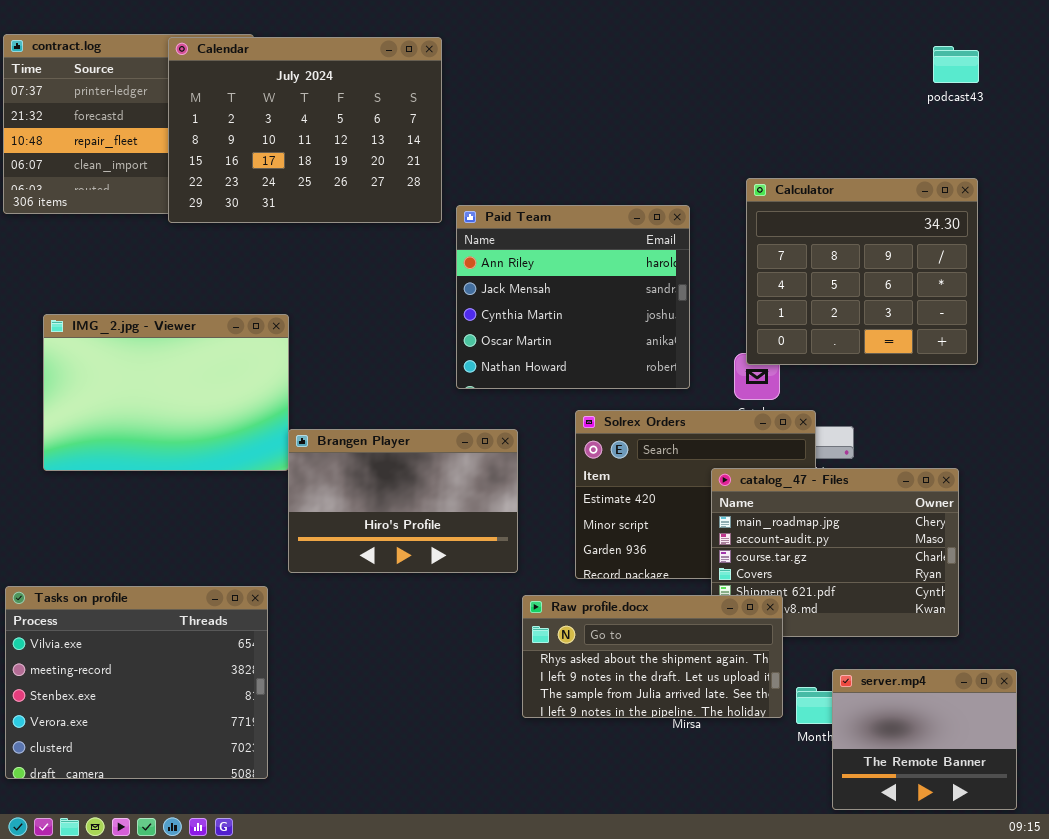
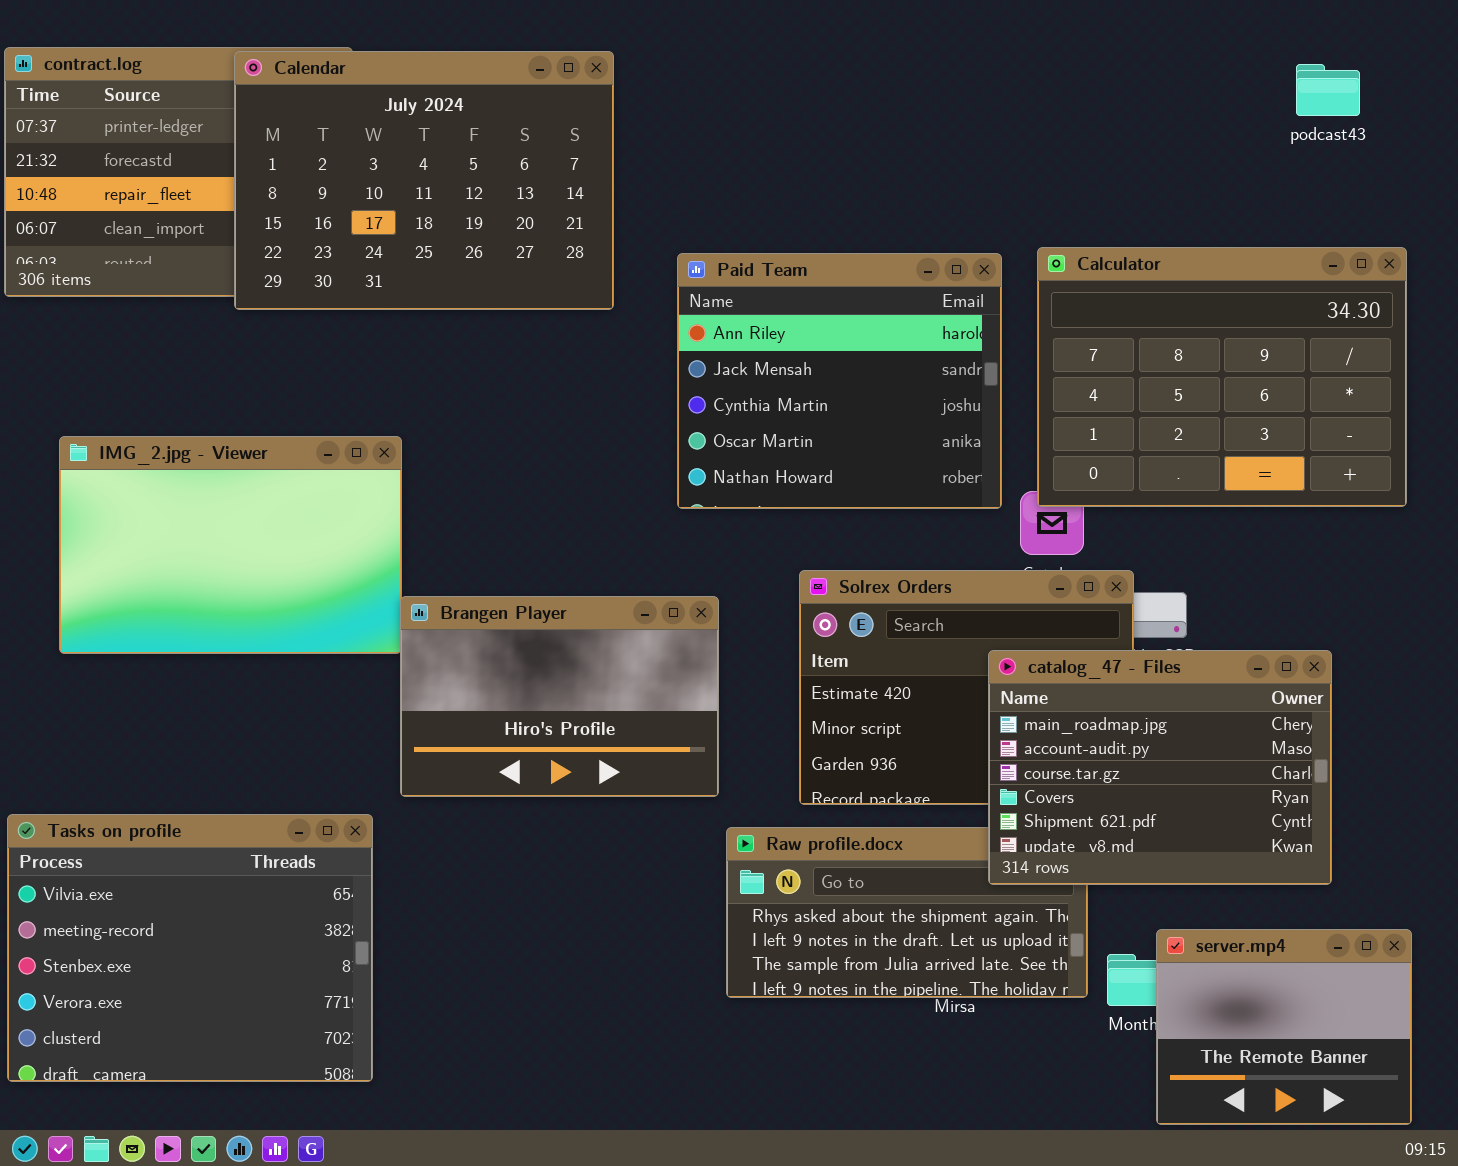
Calculator: [746,178,978,365] -> [1037,247,1407,507], resized
Paid Team: [456,205,690,389] -> [677,253,1002,509], moved
catalog_47 - Files: [711,468,959,637] -> [988,650,1332,885], raised

